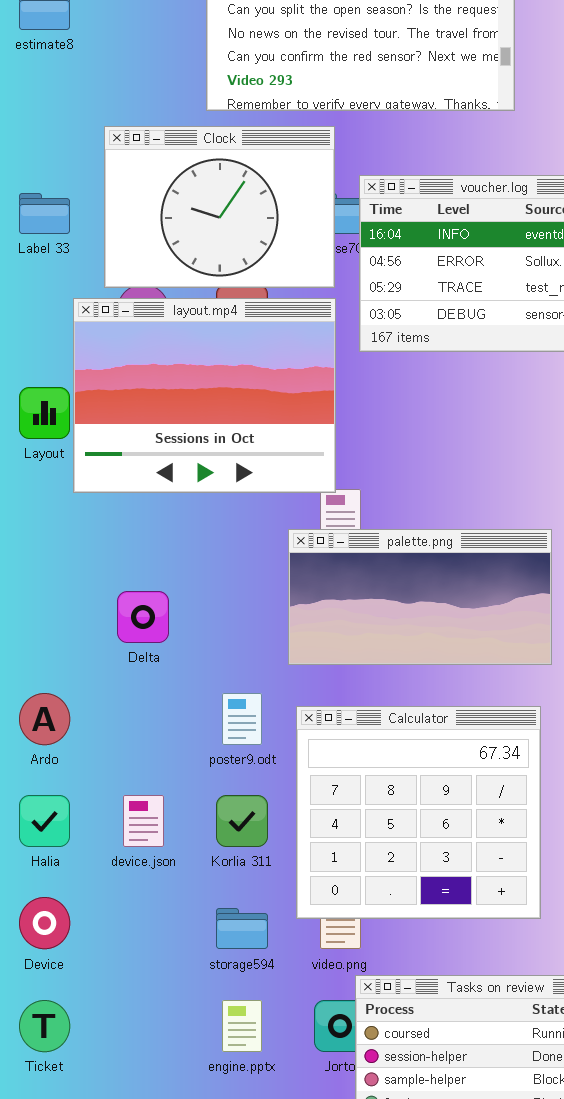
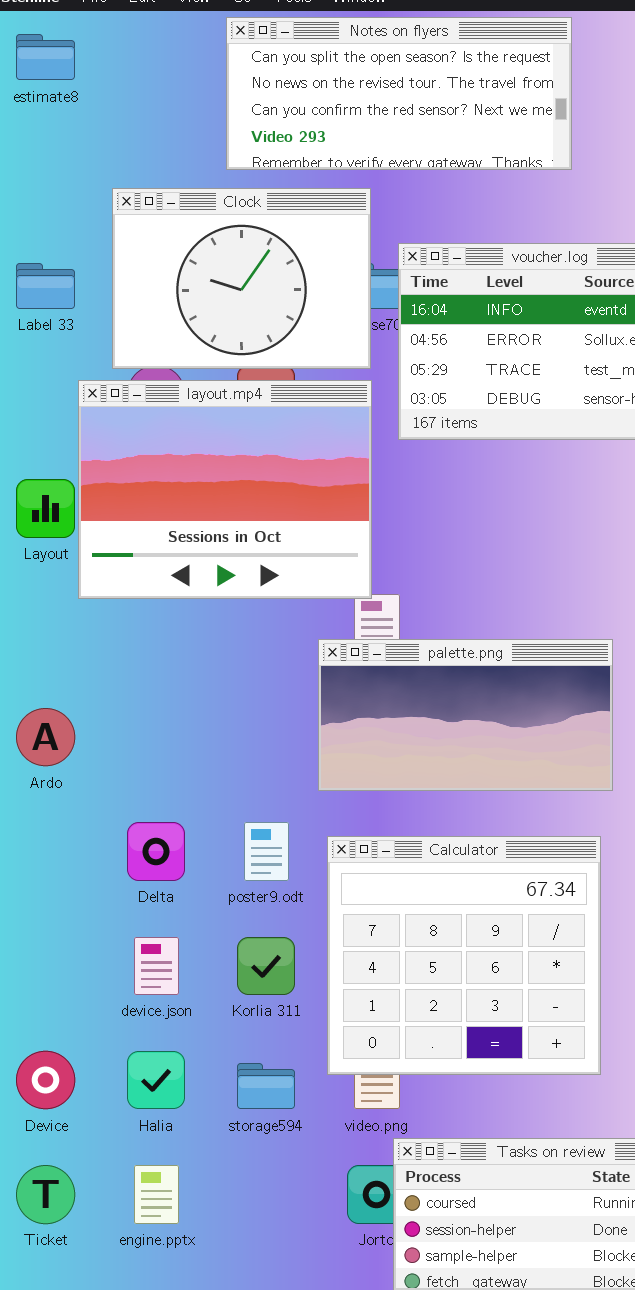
Delta: [117,591,169,643] -> [127,822,185,881], moved
Ardo: [19,693,70,745] -> [16,708,75,766], moved
Halia: [19,795,70,847] -> [127,1051,185,1109], moved
engine.pptx: [222,1000,262,1052] -> [134,1165,179,1224], moved

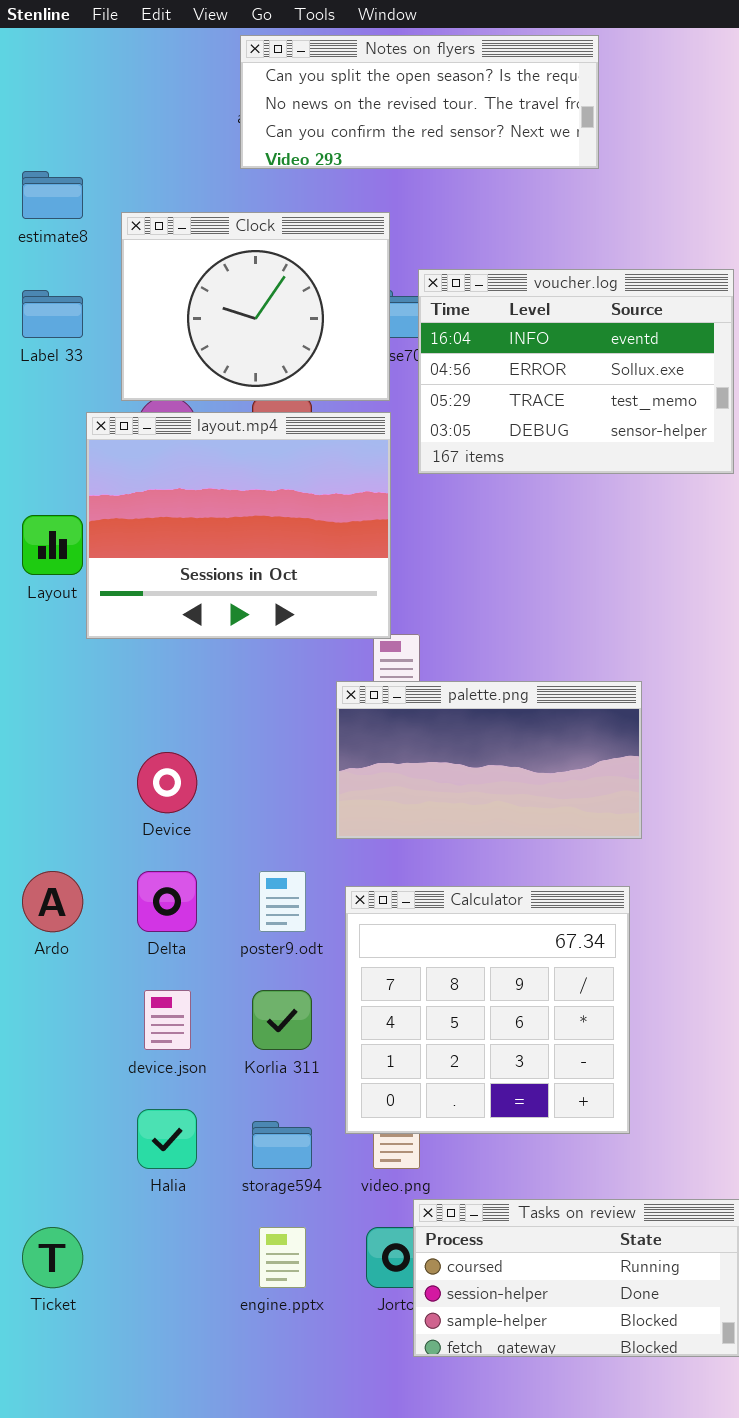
Notes on flyers: [226,17,572,170] -> [240,35,599,169], resized
estimate8: [16,34,75,80] -> [22,171,83,219], moved
Ardo: [16,708,75,766] -> [22,871,83,932], moved
Device: [16,1051,75,1109] -> [137,752,197,813], moved
engine.pptx: [134,1165,179,1224] -> [259,1227,306,1288], moved

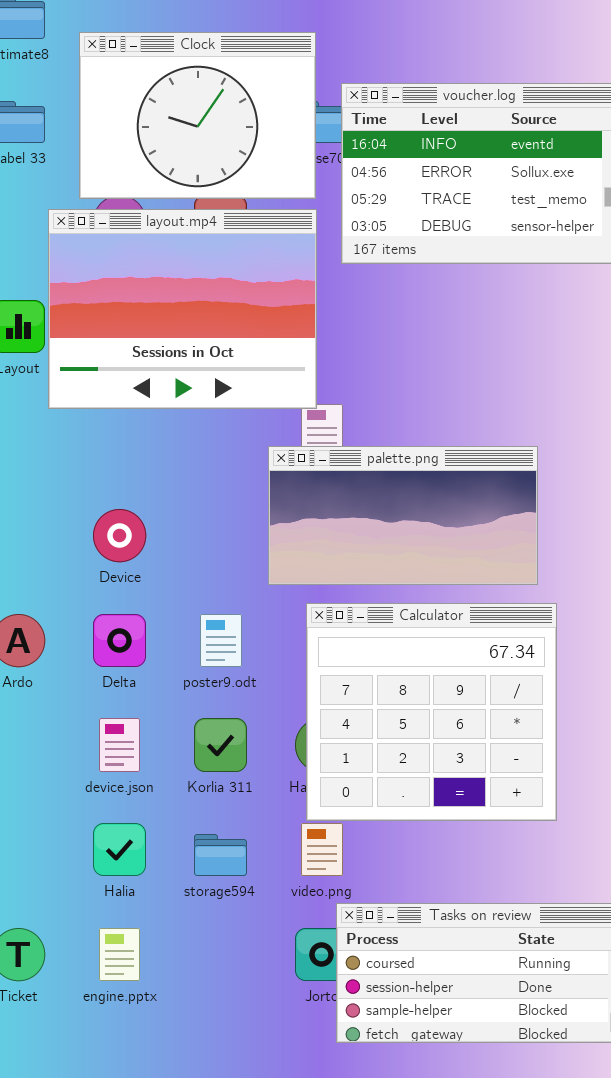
Calculator: [345,886,630,1134] -> [306,603,557,821], moved
engine.pptx: [259,1227,306,1288] -> [99,928,140,981], moved

